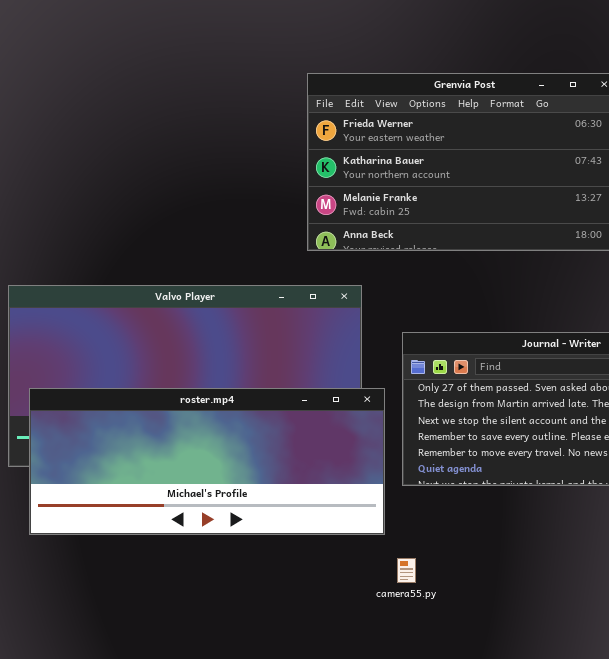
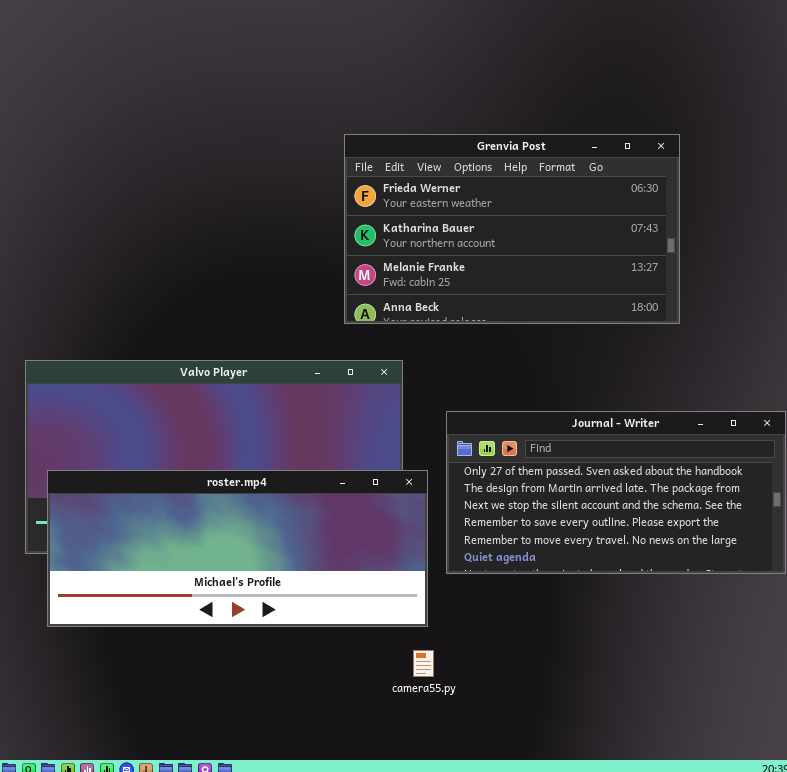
camera55.py: [397,558,416,583] -> [413,650,434,677], moved

